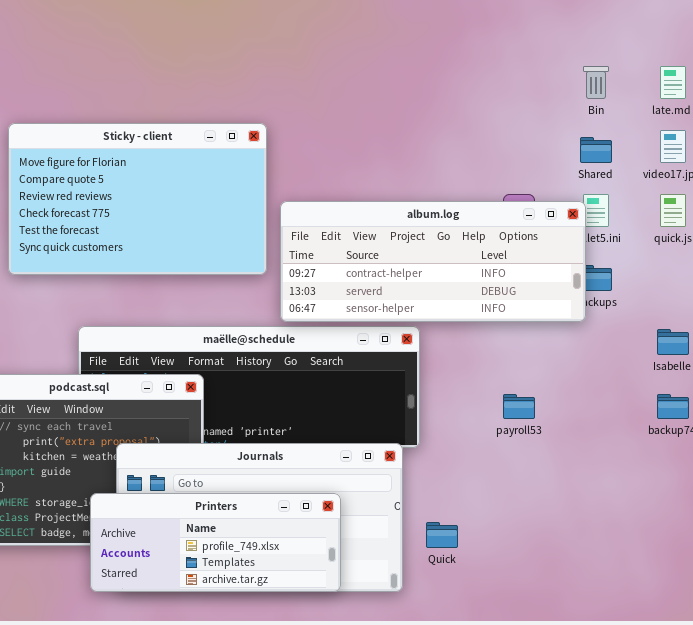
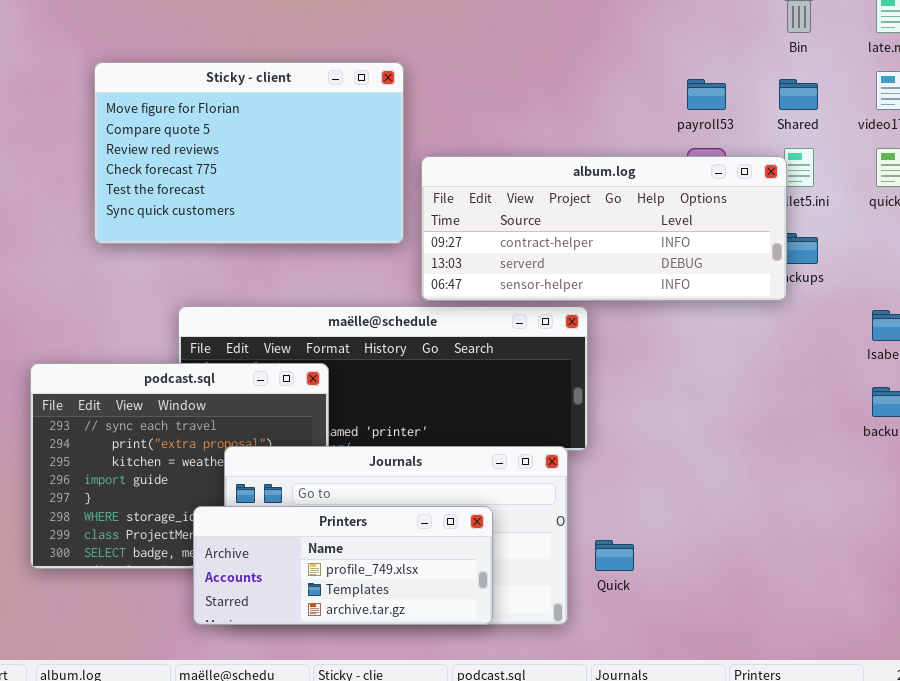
payroll53: [503,394,535,419] -> [687,79,726,110], moved

